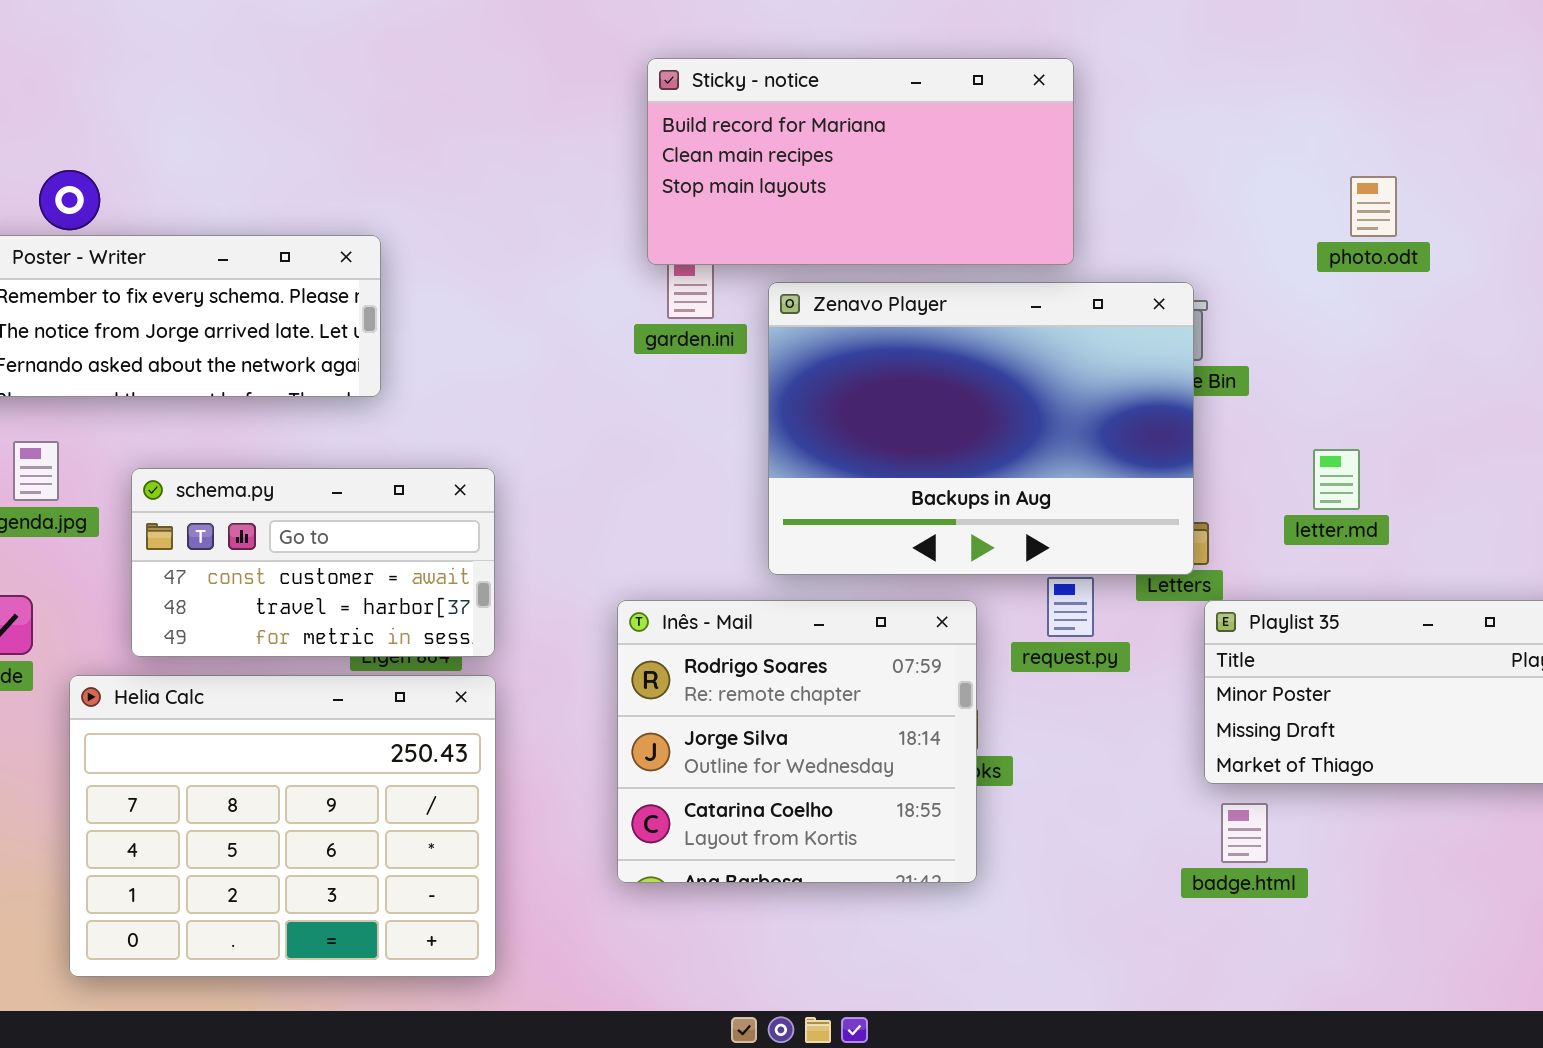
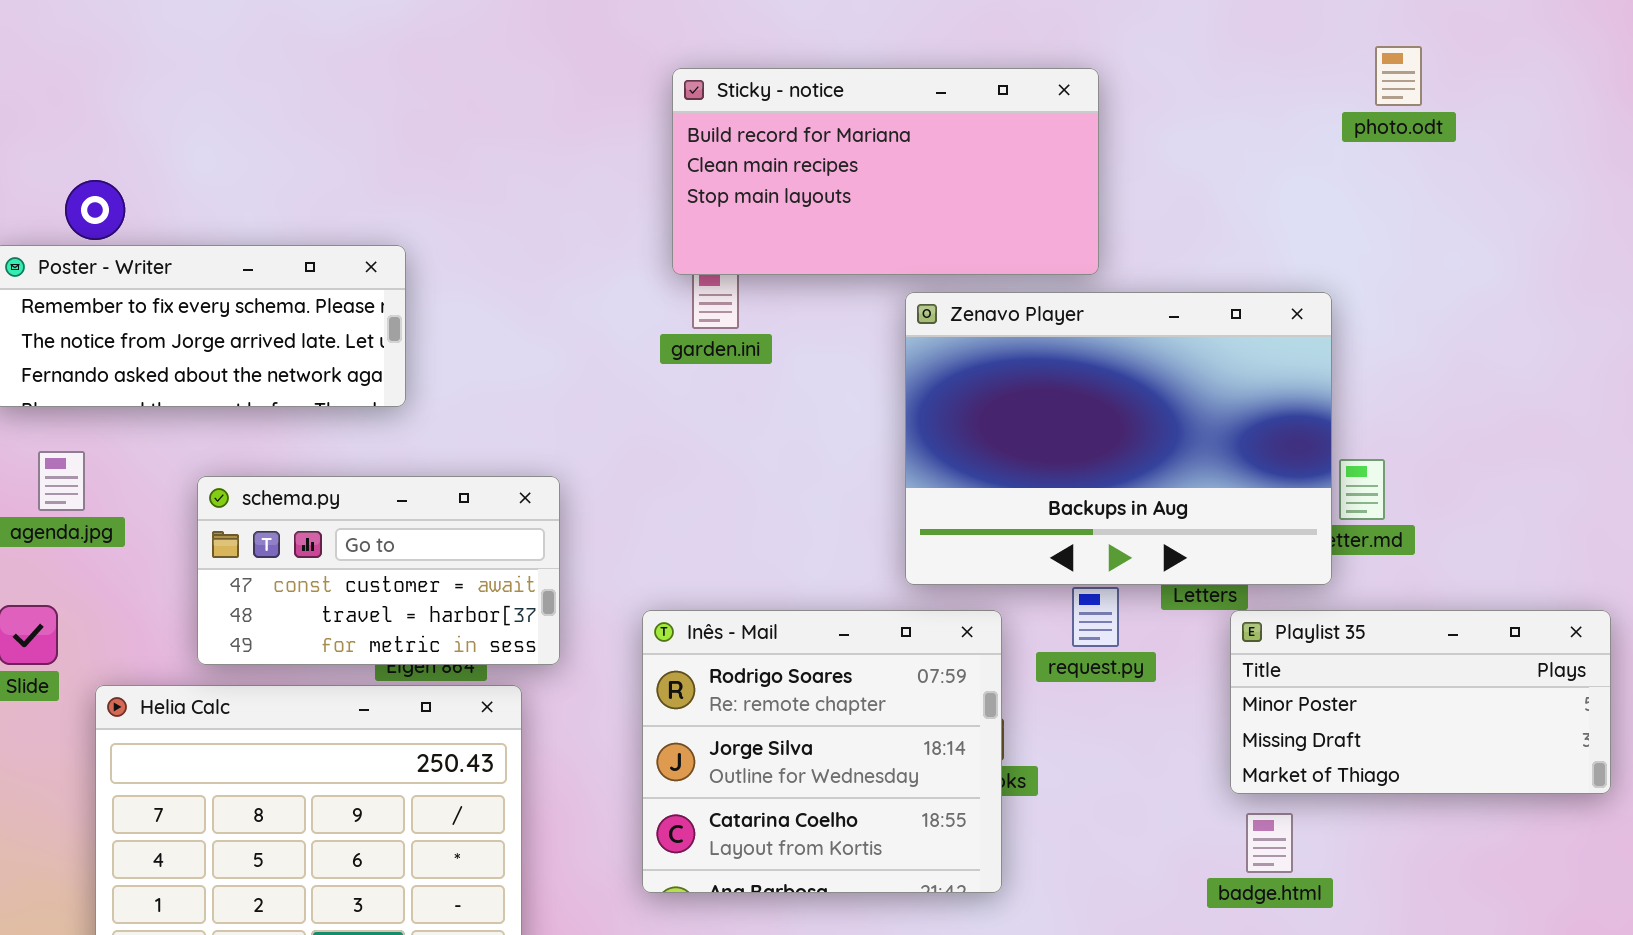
photo.odt: [1350,176,1397,237] -> [1375,46,1422,106], moved
Zenavo Player: [768,282,1194,575] -> [905,292,1332,585], moved
schema.py: [131,468,495,657] -> [197,476,560,665], moved

